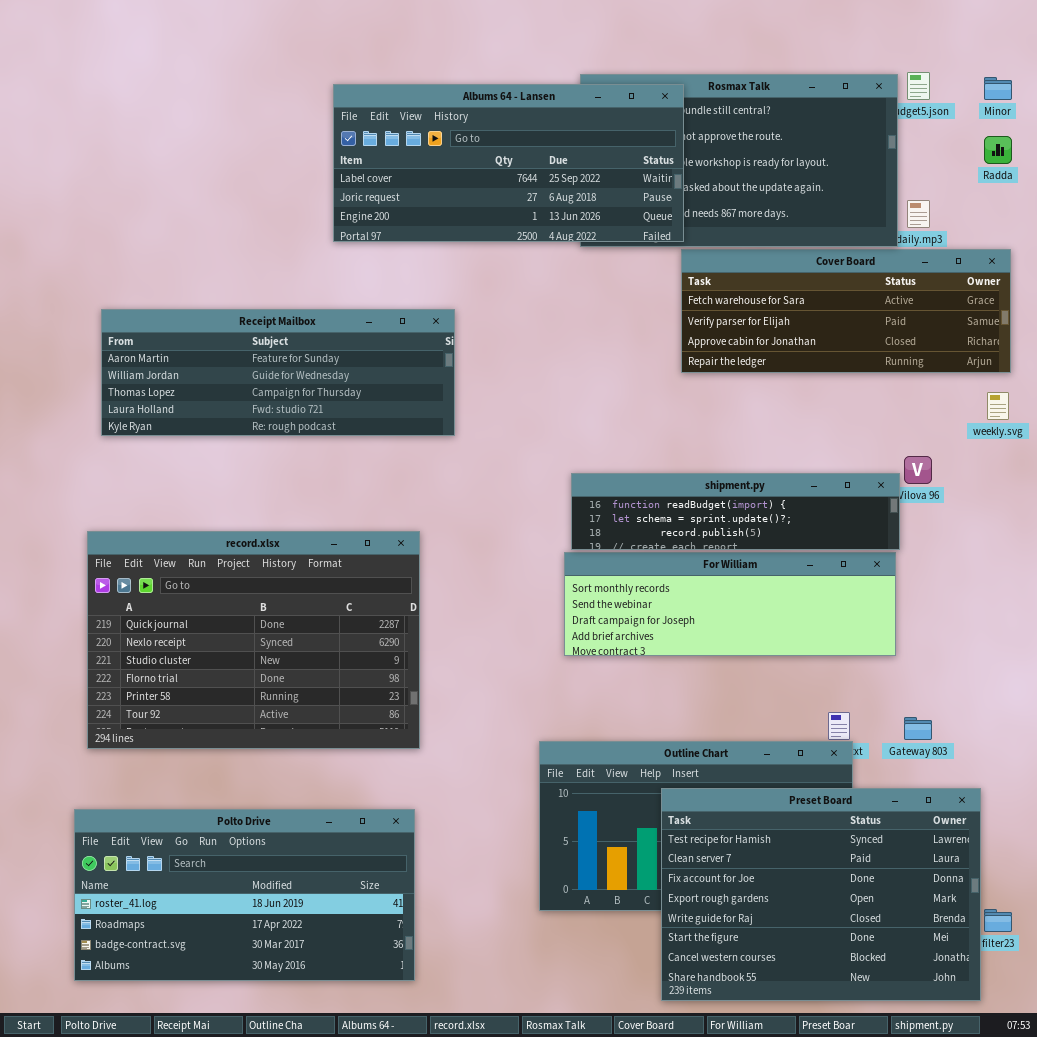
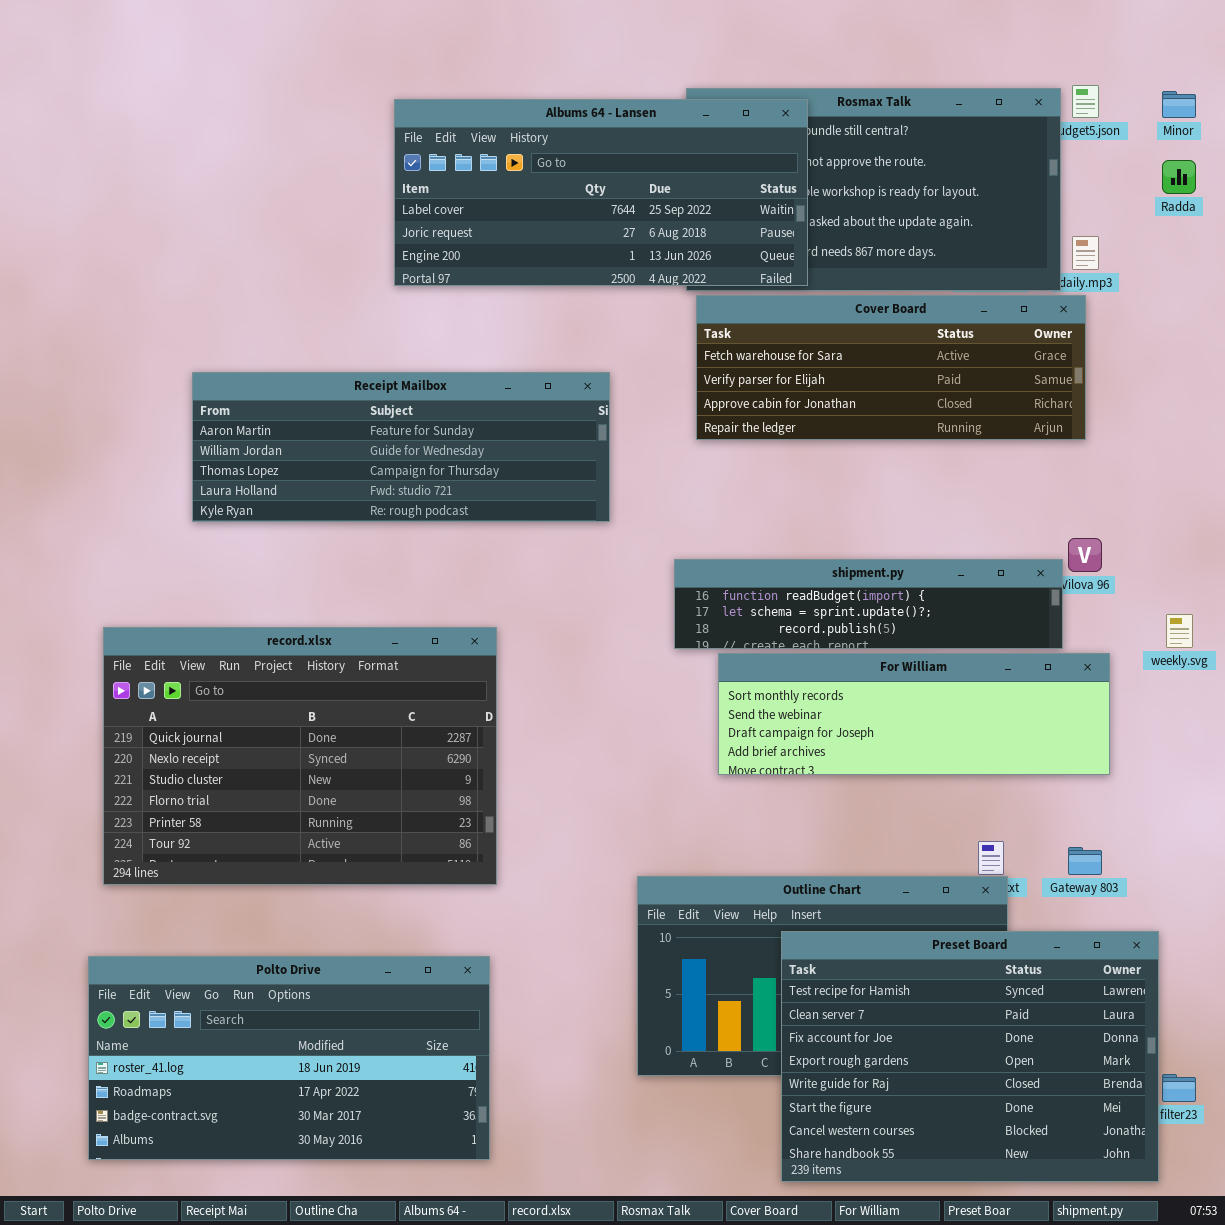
Cover Board: [681,249,1011,373] -> [696,295,1086,440], moved
Receipt Mailbox: [101,309,455,436] -> [192,372,610,522], moved
weekly.svg: [987,392,1009,420] -> [1166,614,1193,648], moved
For William: [564,552,896,656] -> [718,653,1110,775], moved

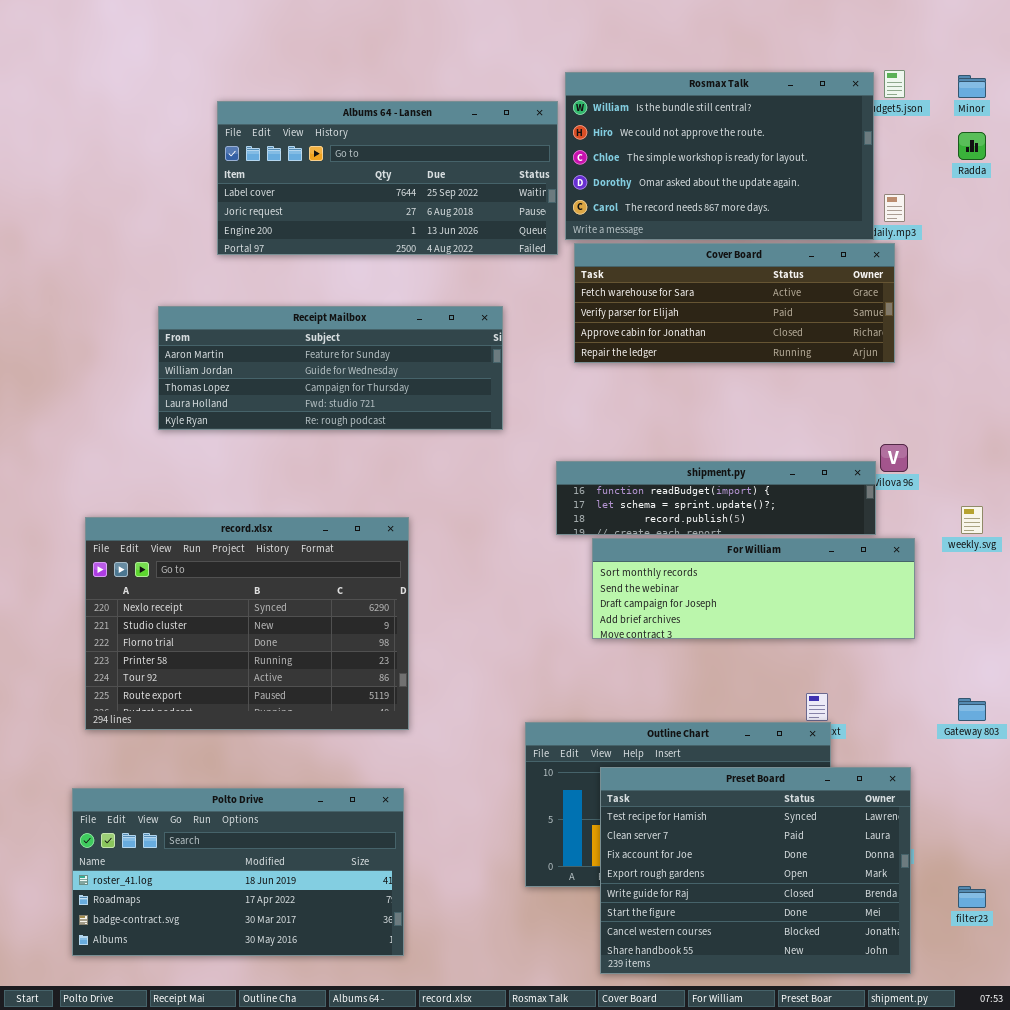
Albums 64 - Lansen: [394,99,808,286] -> [217,101,558,255], moved
record.xlsx: [103,627,497,885] -> [85,517,409,730], scrolled down 1 row
Gateway 803: [1068,847,1102,875] -> [958,698,986,721], moved
Preset Board: [781,931,1159,1182] -> [600,767,911,974], moved

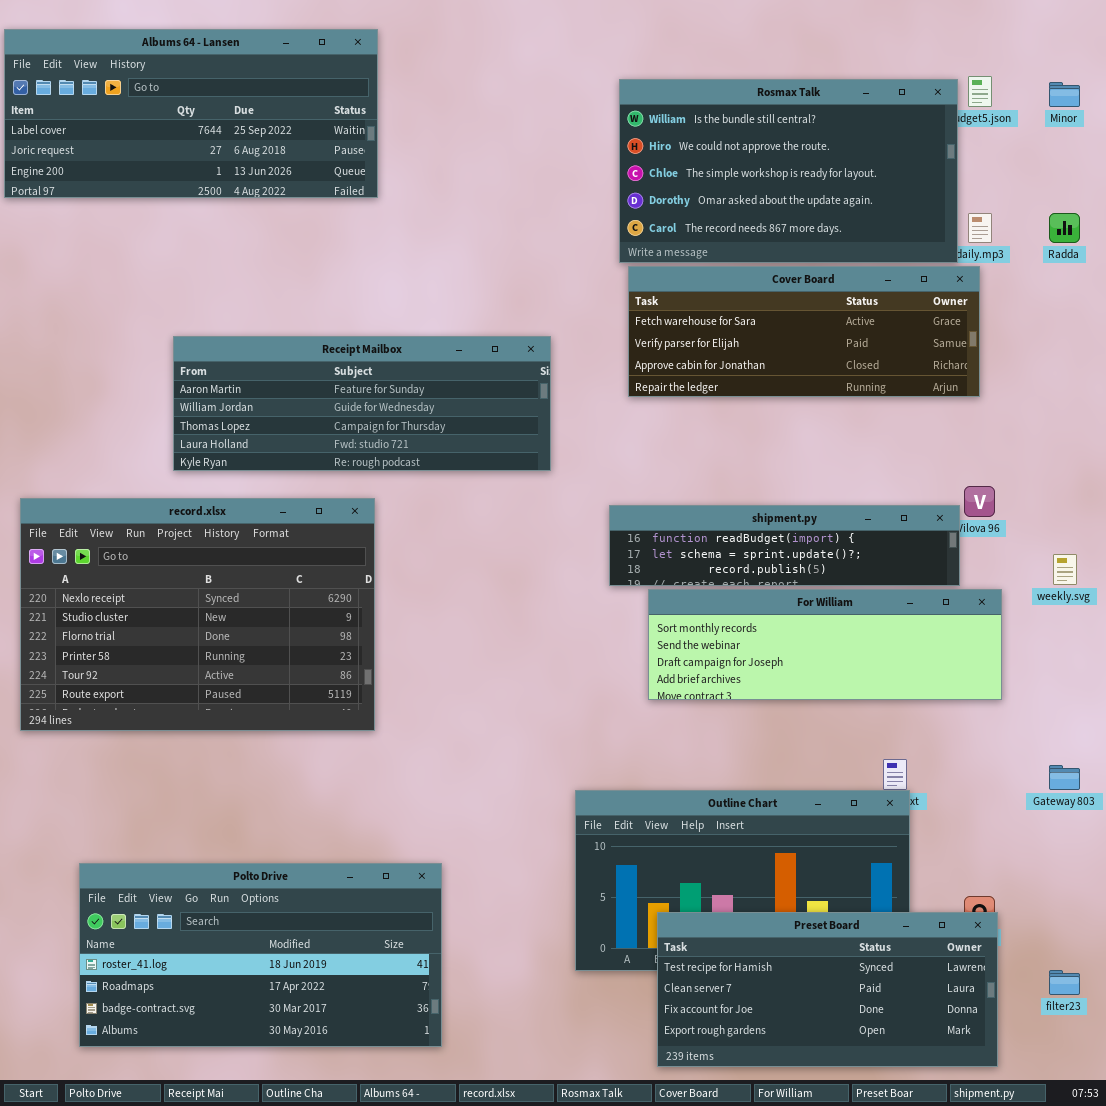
Albums 64 - Lansen: [217,101,558,255] -> [4,29,378,198], moved
Radda: [958,132,986,160] -> [1049,213,1080,243], moved
record.xlsx: [85,517,409,730] -> [20,498,375,731], moved
Preset Board: [600,767,911,974] -> [657,912,998,1067], resized

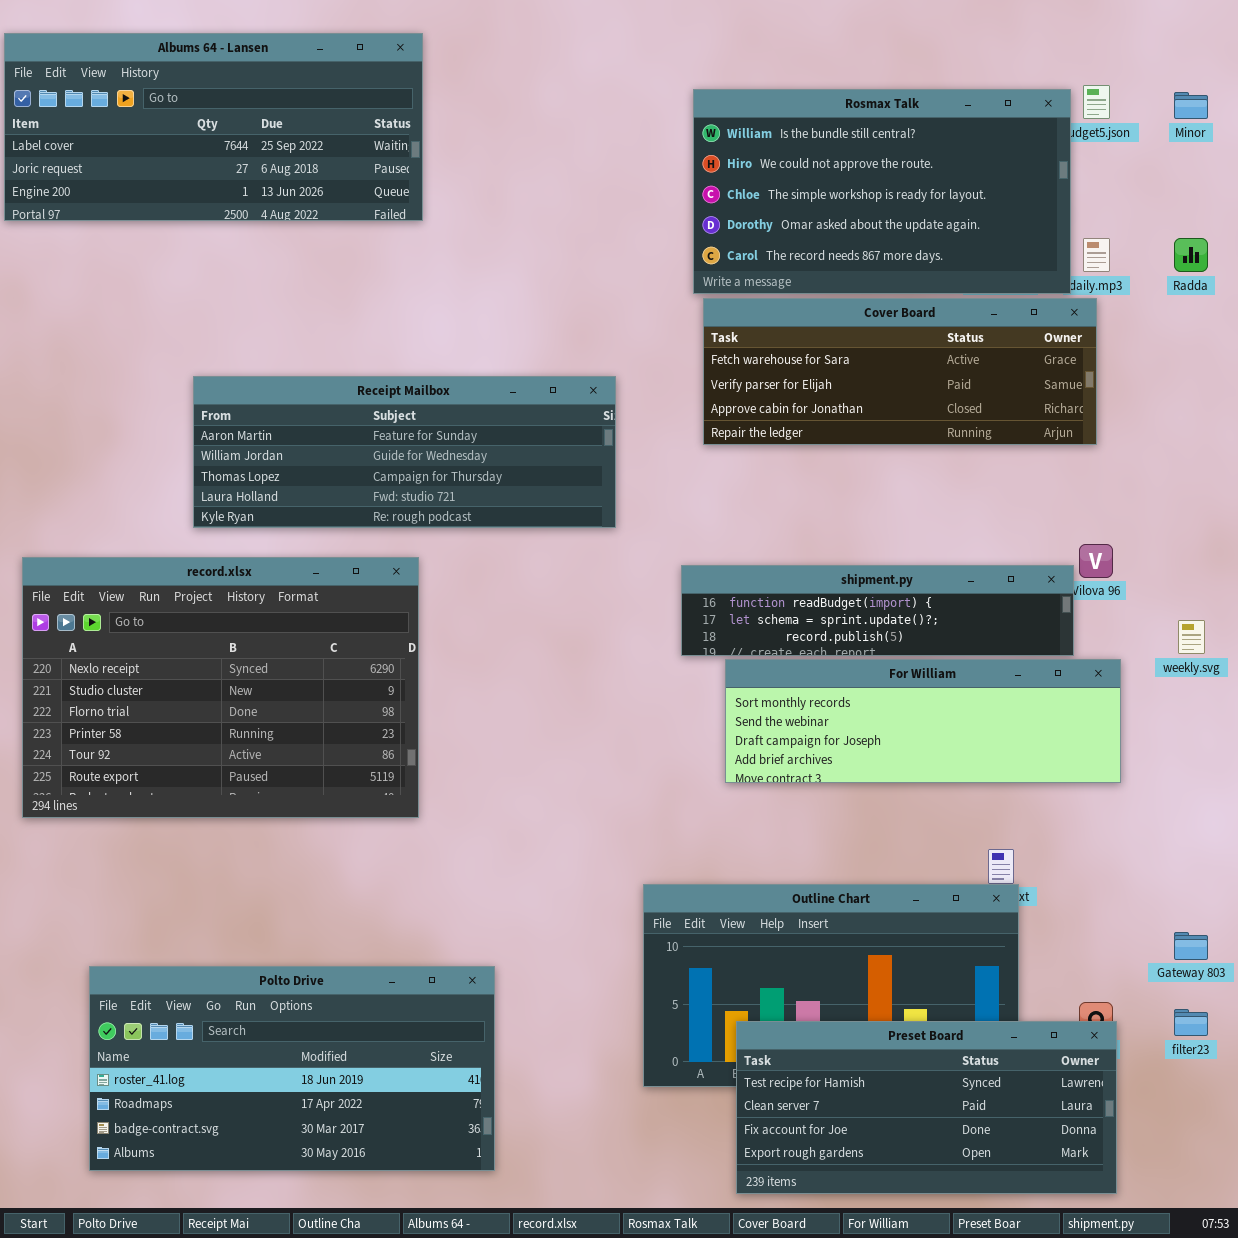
Gateway 803: [1049,765,1080,790] -> [1174,932,1208,960], moved
filter23: [1049,970,1080,995] -> [1174,1009,1208,1036], moved

